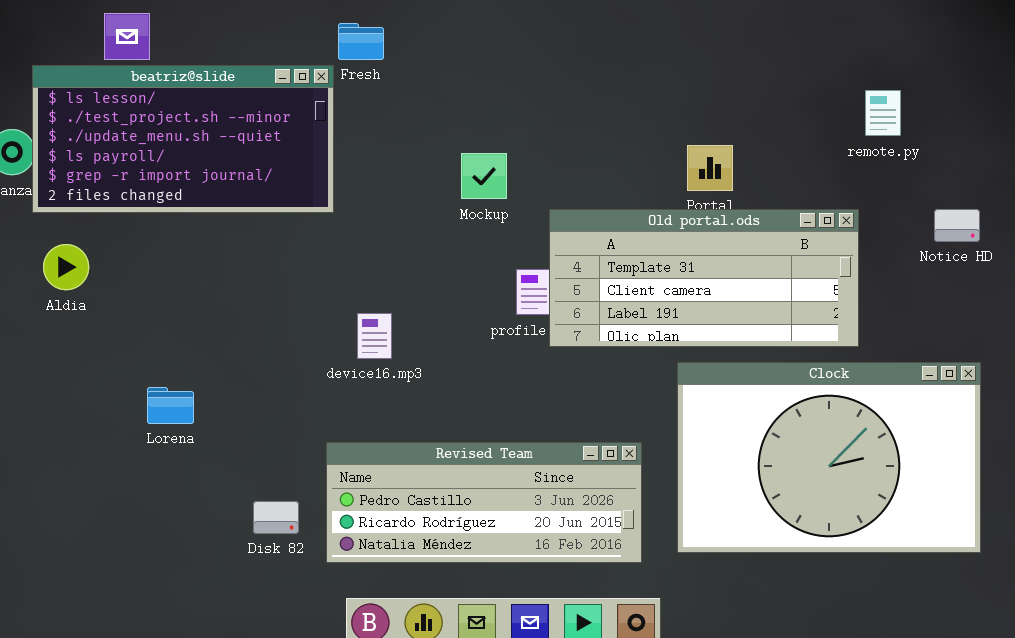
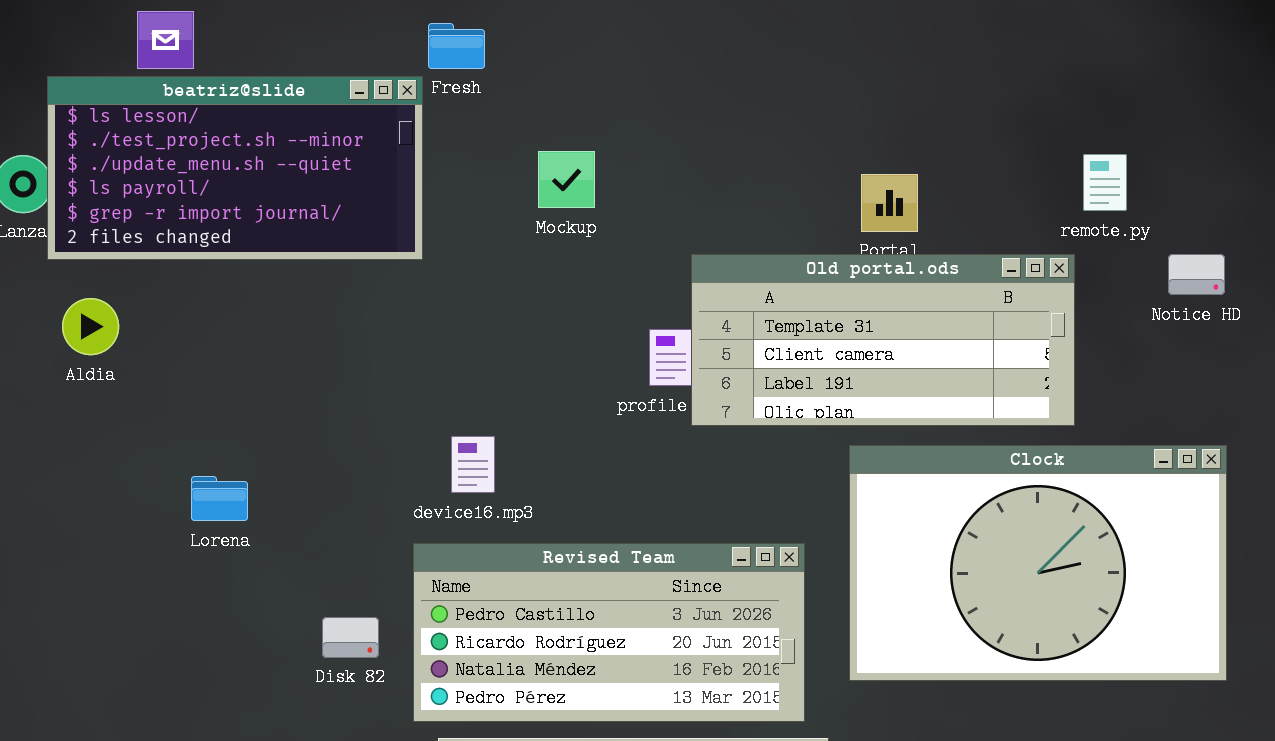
remote.py: [865,90,901,136] -> [1083,154,1127,211], moved
Mockup: [461,153,507,199] -> [538,151,595,208], moved
device16.mp3: [357,313,392,359] -> [451,436,495,493], moved
Revised Team: [326,442,642,563] -> [413,543,805,722], resized

